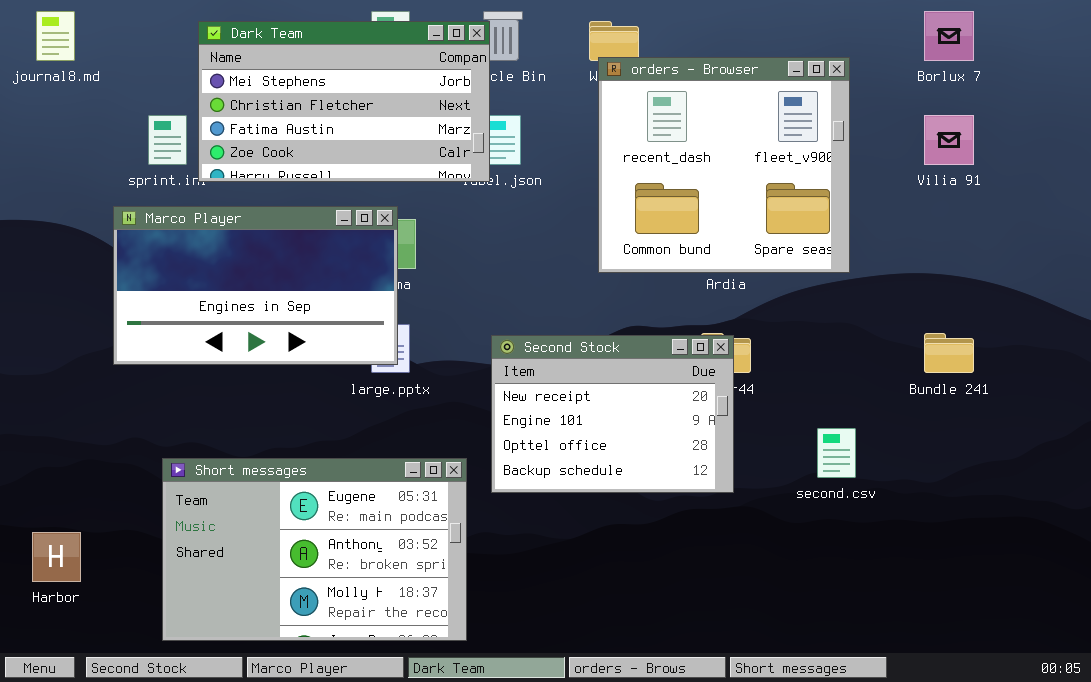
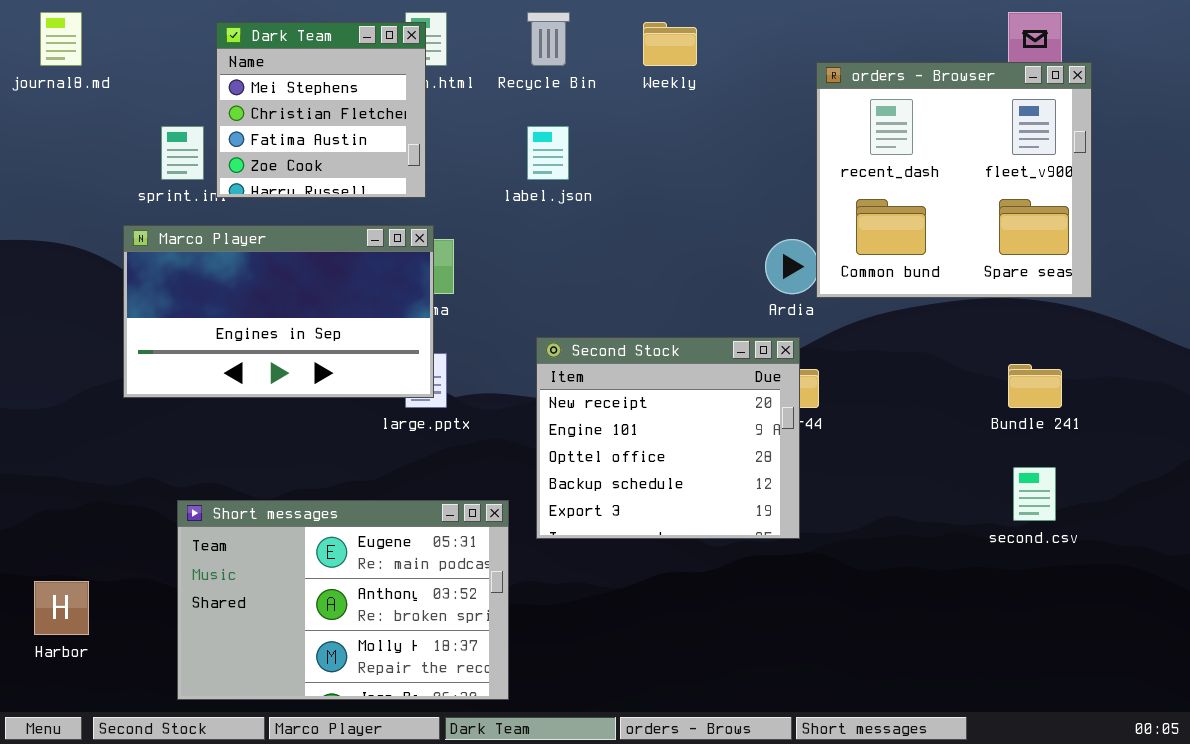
Dark Team: [198,21,490,182] -> [216,22,426,198], resized
orders - Browser: [598,57,850,273] -> [816,62,1092,298], moved
Second Stock: [491,335,734,493] -> [536,337,800,539], resized
second.csv: [817,428,856,478] -> [1013,467,1056,521], moved

